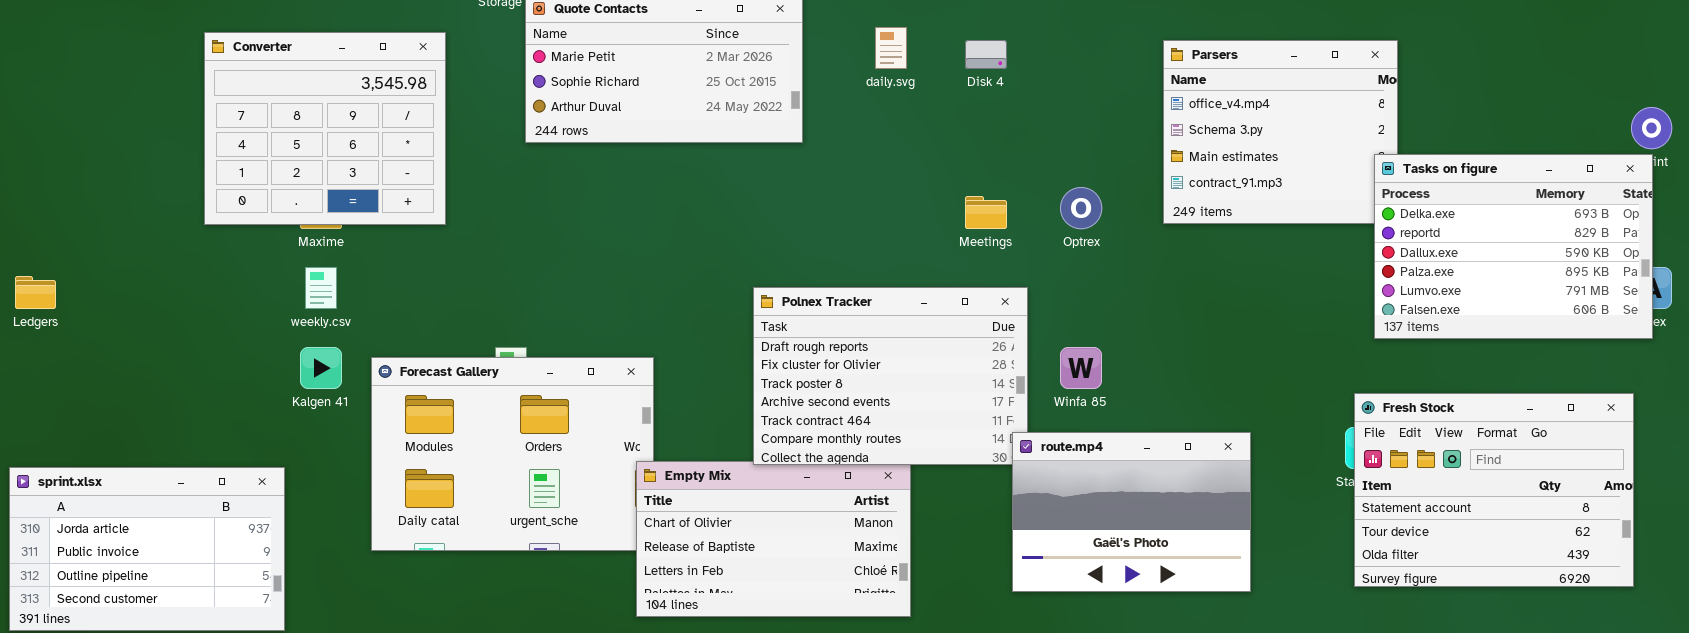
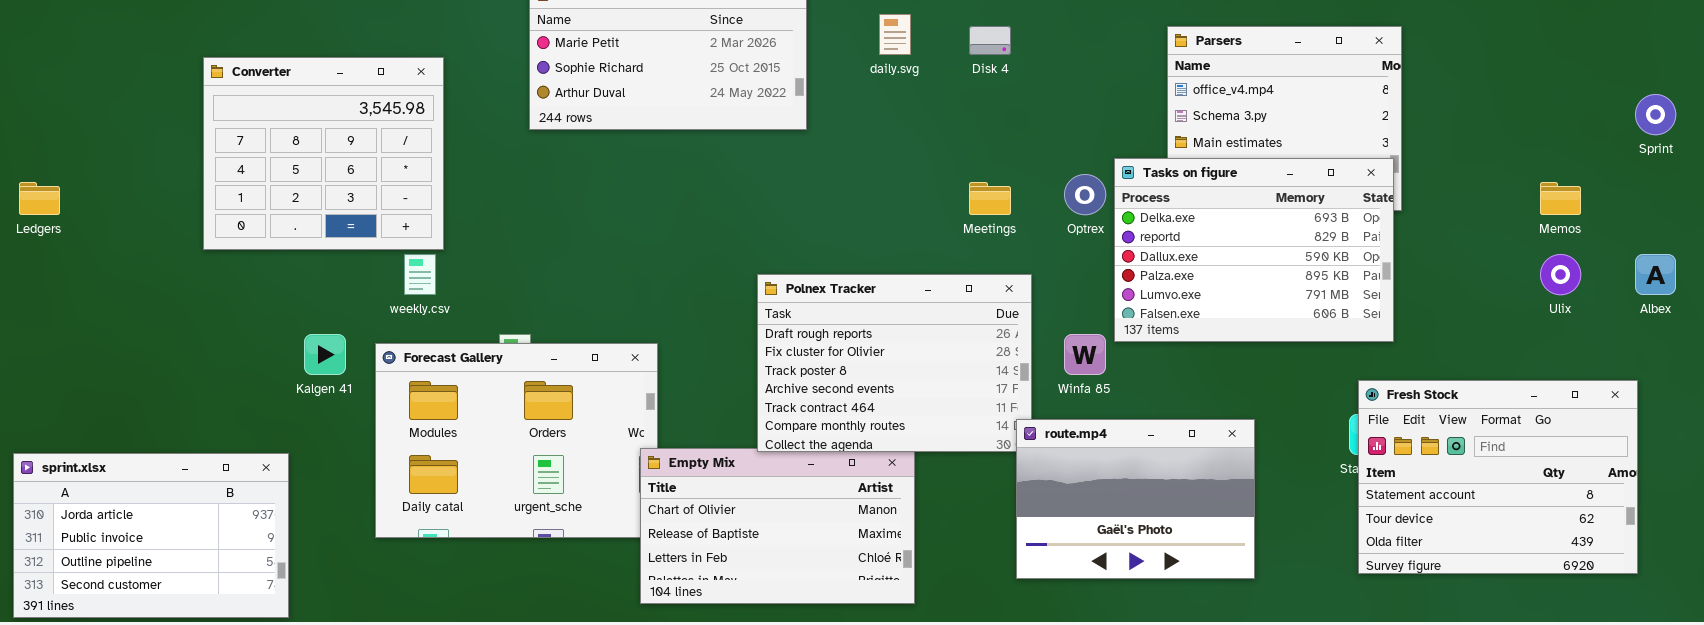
Converter: [204,32,446,225] -> [203,57,444,250], moved
Tasks on figure: [1374,154,1653,339] -> [1114,158,1394,342], moved
weekly.csv: [305,267,337,309] -> [404,254,436,295], moved
Ledgers: [15,276,56,309] -> [19,182,60,215], moved

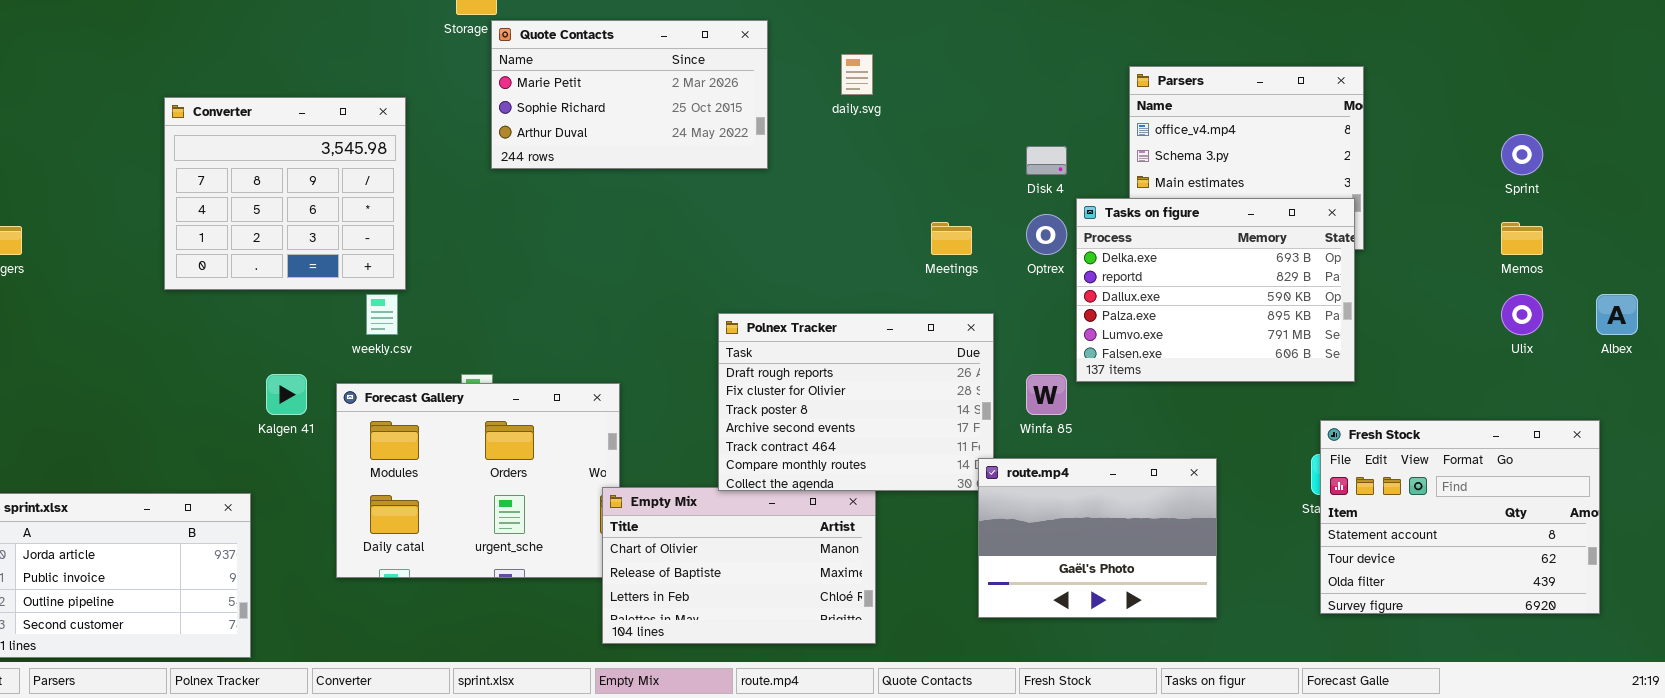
Disk 4: [969,26,1011,55] -> [1026,146,1067,175], moved
Sprint: [1635,94,1676,135] -> [1501,134,1543,175], moved

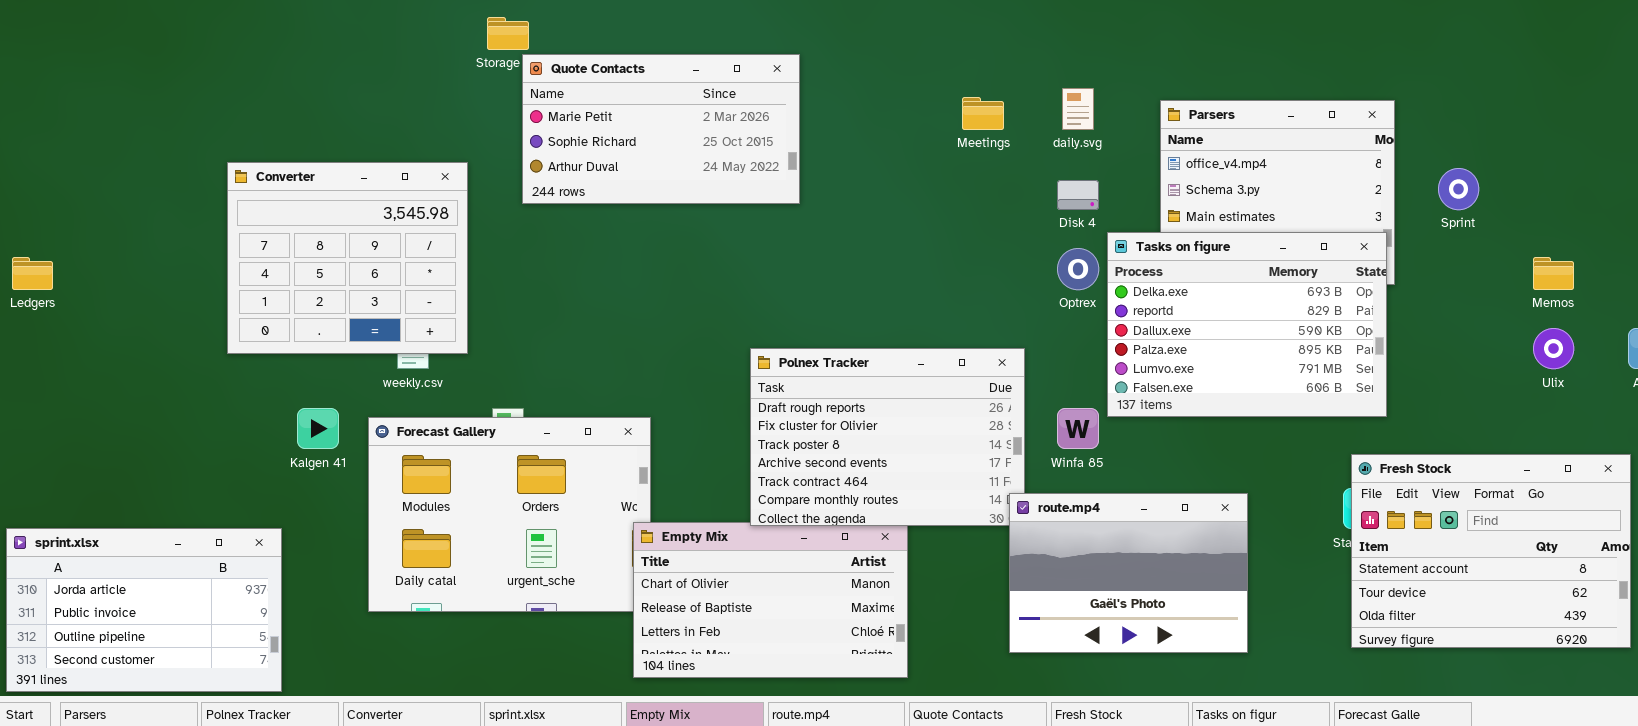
daily.svg: [841,54,873,95] -> [1062,88,1094,130], moved
Converter: [164,97,406,290] -> [227,162,468,354], moved
Sprint: [1501,134,1543,175] -> [1438,168,1479,210], moved
Meetings: [931,222,972,255] -> [962,97,1004,130], moved

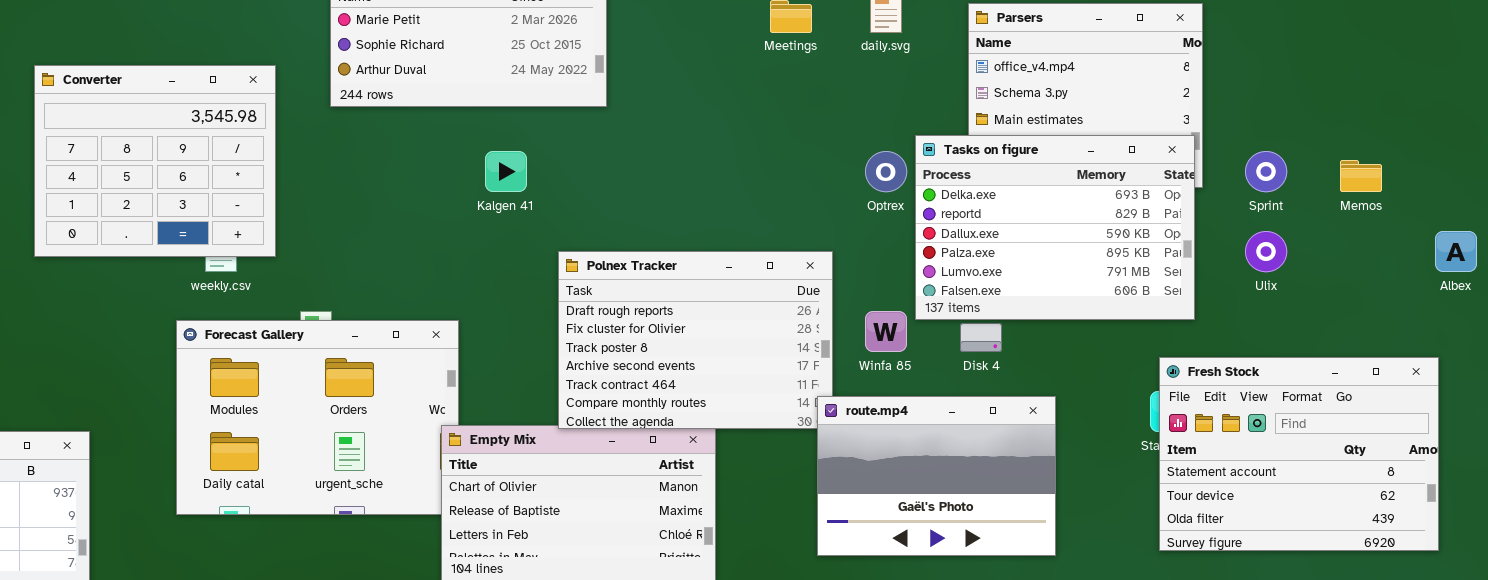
Sprint: [1438,168,1479,210] -> [1245,151,1287,192], moved
Disk 4: [1057,180,1099,210] -> [960,323,1002,352], moved
Ulix: [1533,328,1574,369] -> [1245,231,1287,272], moved
Kalgen 41: [297,408,339,449] -> [485,151,527,192], moved

